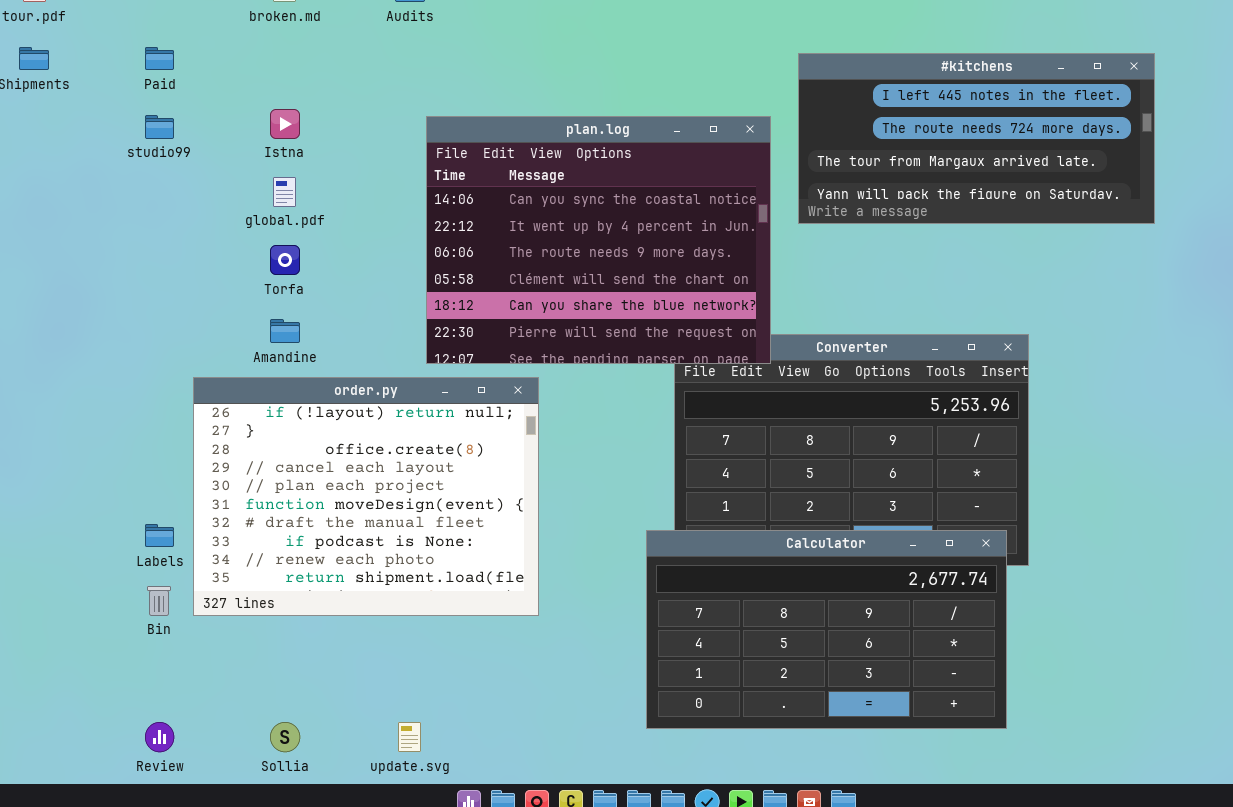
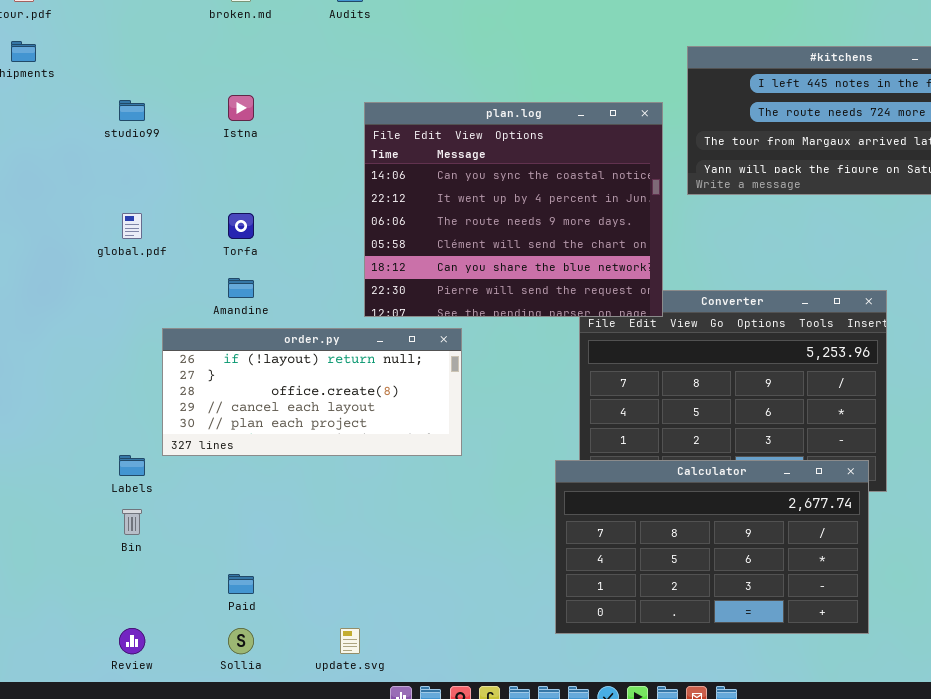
Paid: [145,47,174,70] -> [228,574,254,594], moved
global.pdf: [273,177,296,207] -> [122,213,142,239], moved
order.py: [193,377,539,616] -> [162,328,462,456], resized

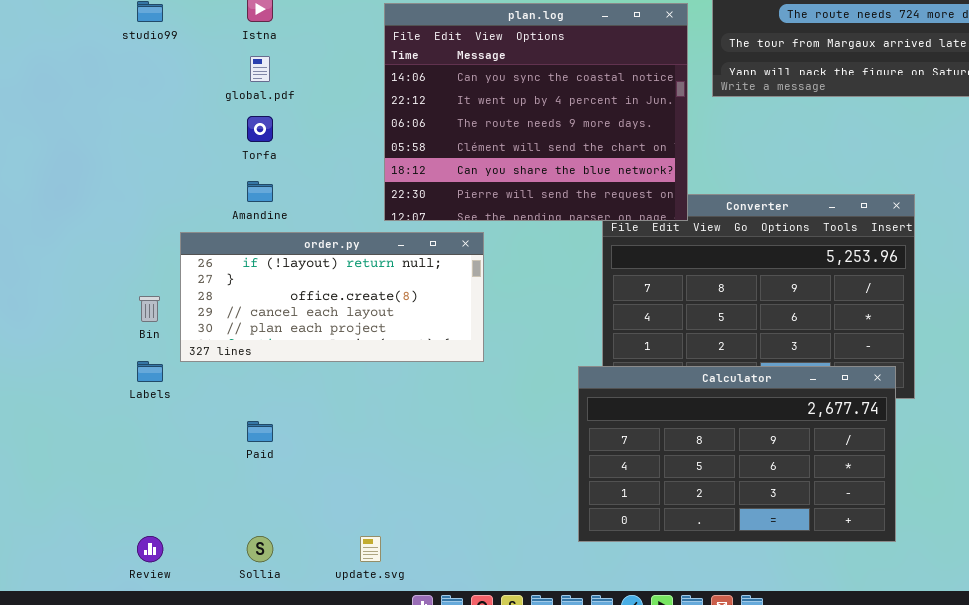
global.pdf: [122,213,142,239] -> [250,56,270,82], moved
Bin: [122,509,142,535] -> [139,296,160,322], moved
Paid: [228,574,254,594] -> [247,421,273,442], moved

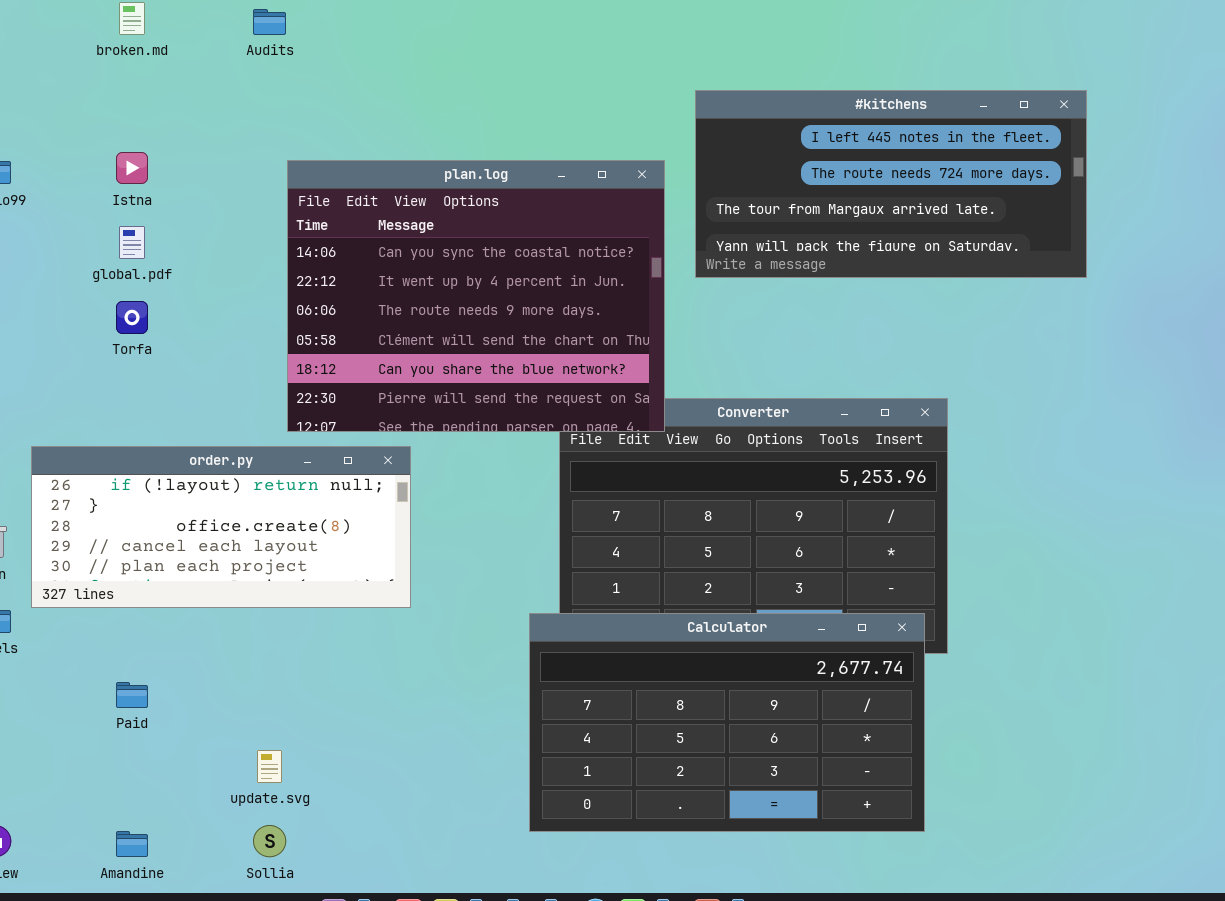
Amandine: [247,181,273,202] -> [116,831,148,857], moved
Sollia: [247,536,273,562] -> [253,825,286,857], moved
update.svg: [360,536,381,562] -> [257,750,282,783], moved

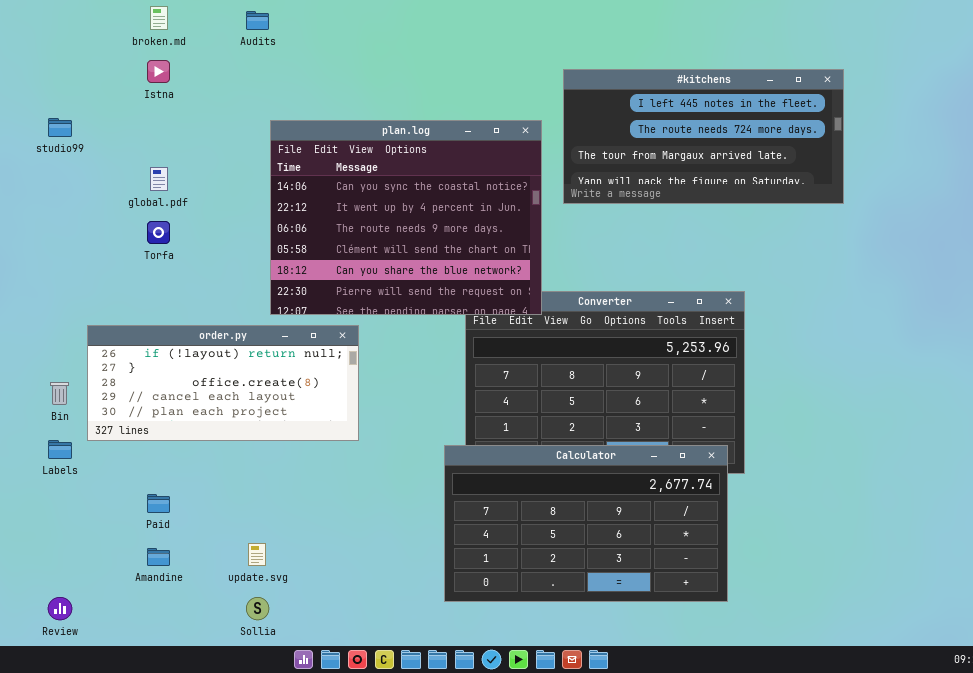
Istna: [116,152,148,184] -> [147,60,170,83], moved
Amandine: [116,831,148,857] -> [147,548,170,566], moved

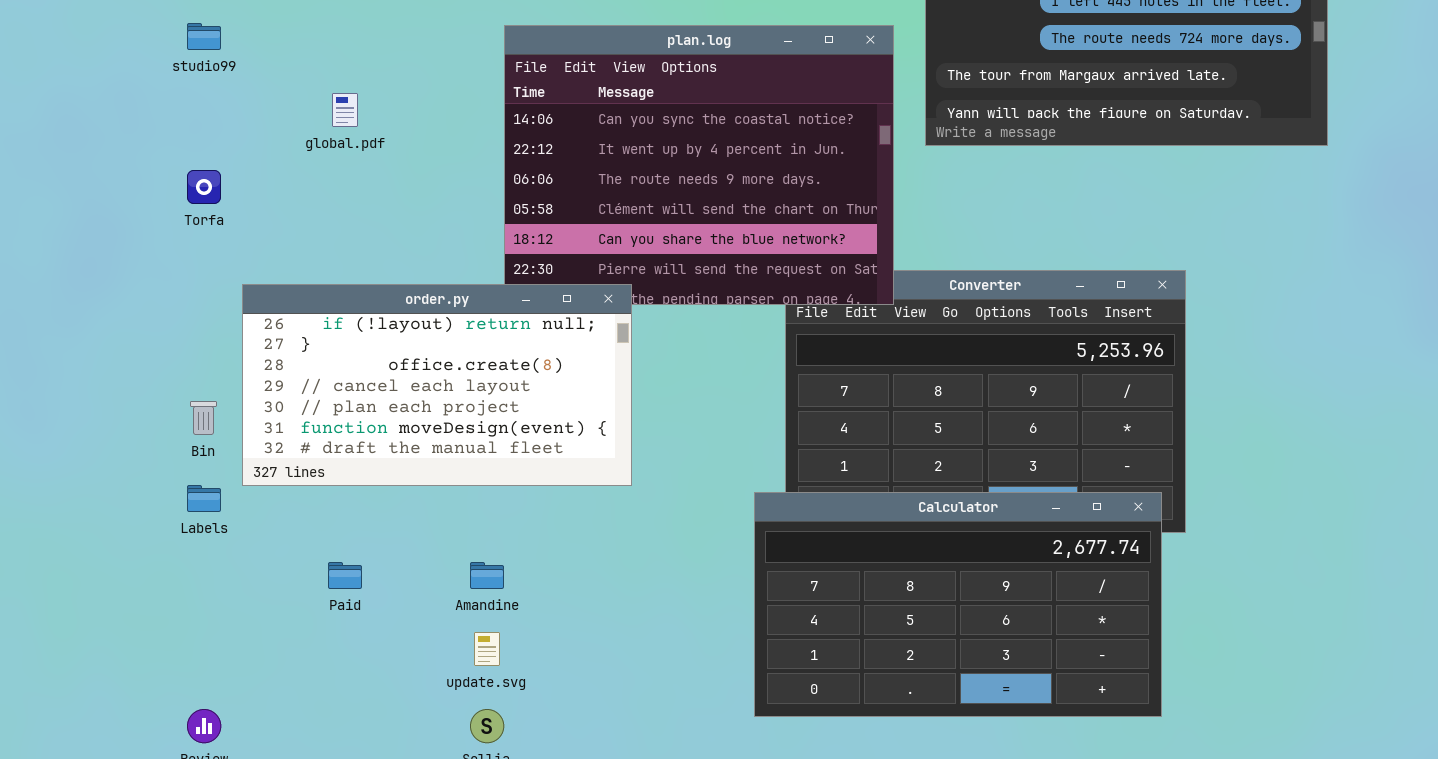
Torfa: [147,221,170,244] -> [187,170,221,204], moved
order.py: [87,325,359,441] -> [242,284,632,486], resized
Amandine: [147,548,170,566] -> [470,562,504,589], moved

